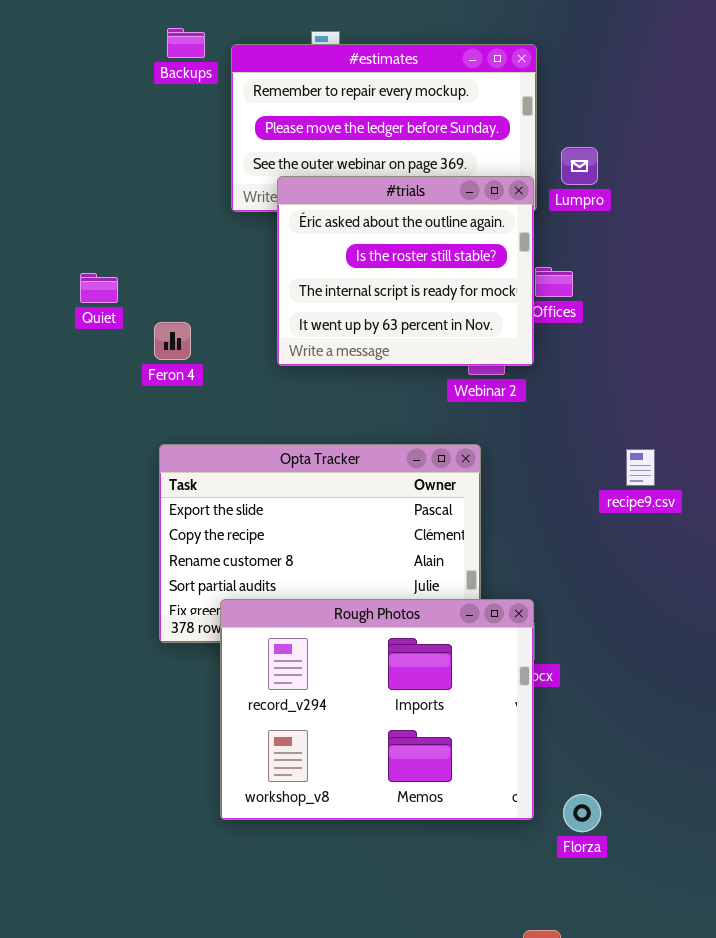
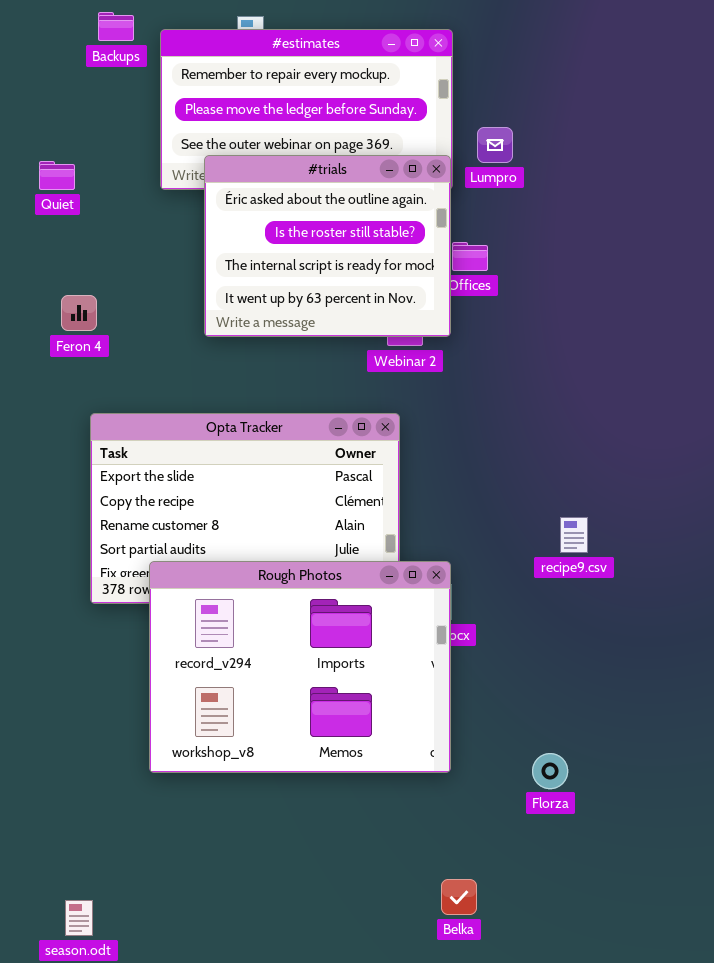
Quiet: [80,273,118,303] -> [39,161,75,190], moved
Feron 4: [154,322,191,360] -> [61,295,97,331], moved
recipe9.csv: [626,449,655,486] -> [560,517,588,553], moved
Florza: [563,794,601,832] -> [532,753,568,789], moved

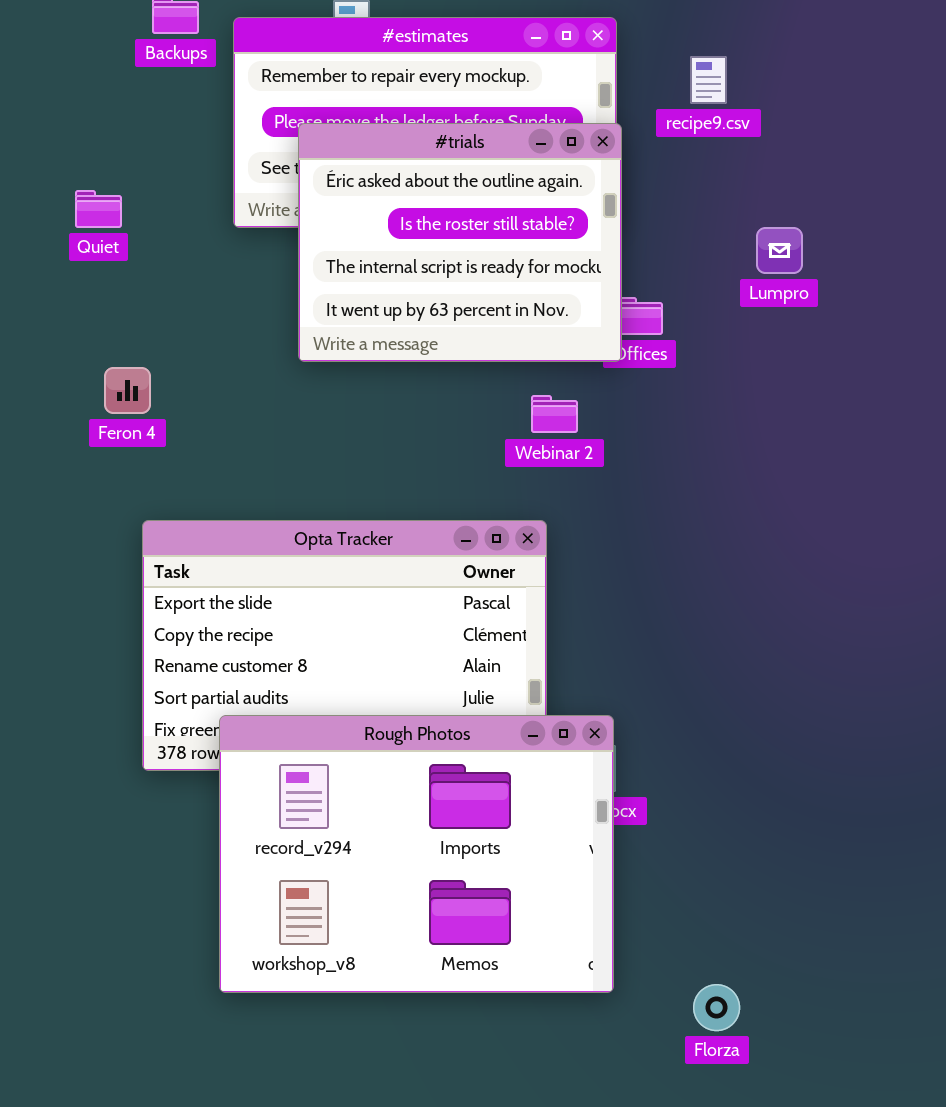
Lumpro: [477,127,513,163] -> [756,227,803,274], moved
#trials: [204,155,451,337] -> [298,123,622,362], moved
recipe9.csv: [560,517,588,553] -> [690,56,727,104], moved
Florza: [532,753,568,789] -> [693,984,740,1031], moved

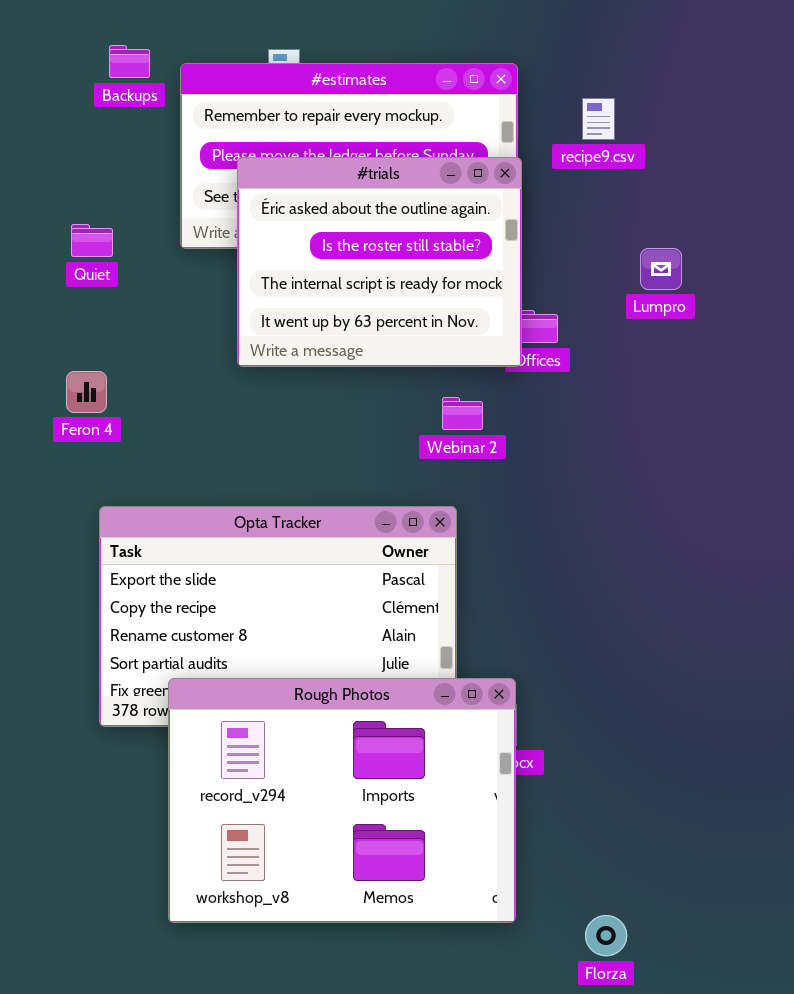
Quiet: [75,190,122,228] -> [71,224,113,257], moved

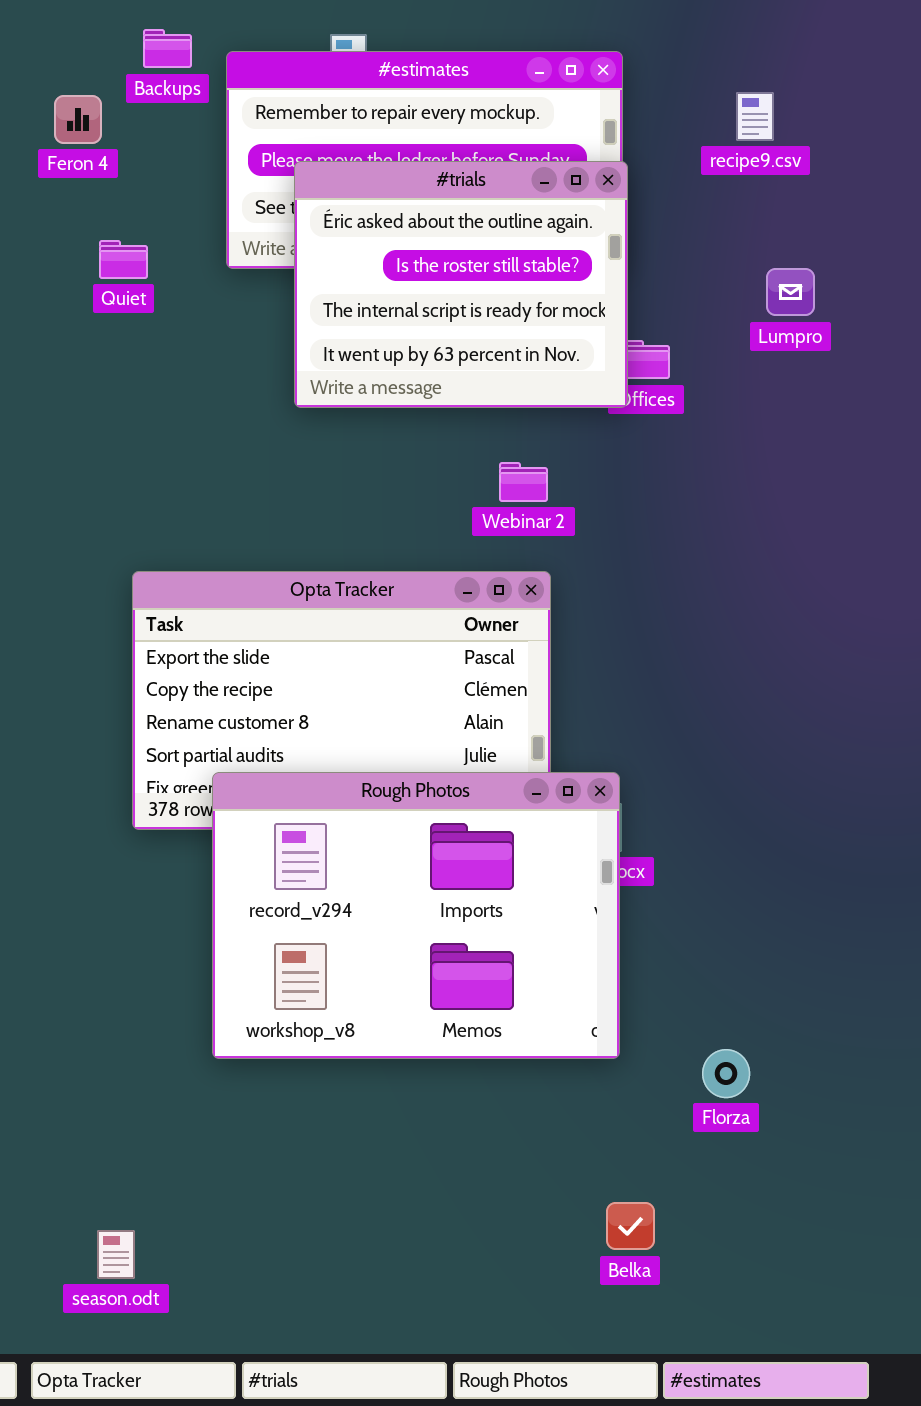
recipe9.csv: [582,98,615,140] -> [736,92,774,141], moved
Feron 4: [66,371,107,413] -> [54,95,102,144], moved
Webinar 2: [442,397,483,430] -> [499,462,548,502], moved

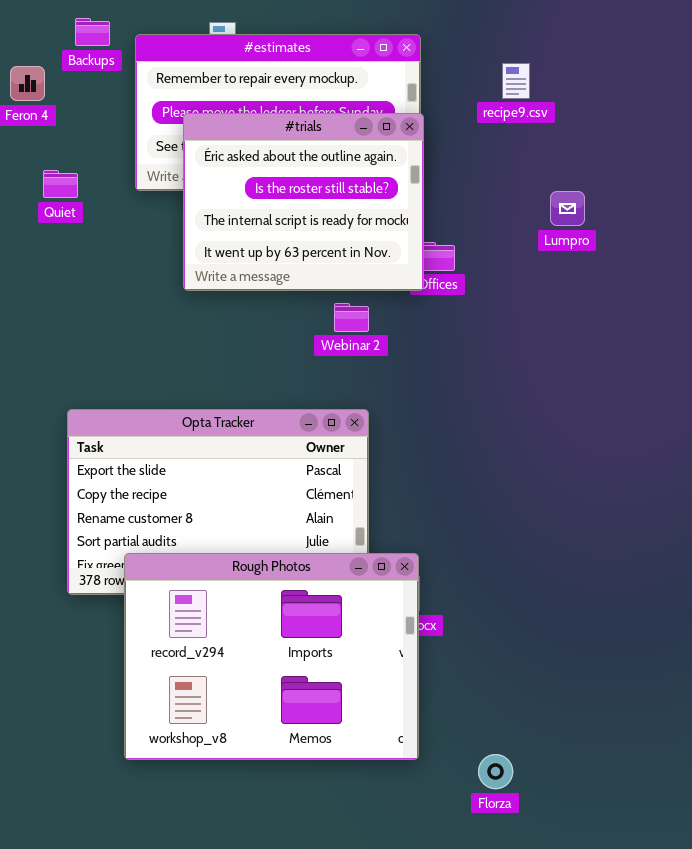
Lumpro: [766,268,815,316] -> [550,191,585,226], moved
Webinar 2: [499,462,548,502] -> [334,303,369,332], moved

